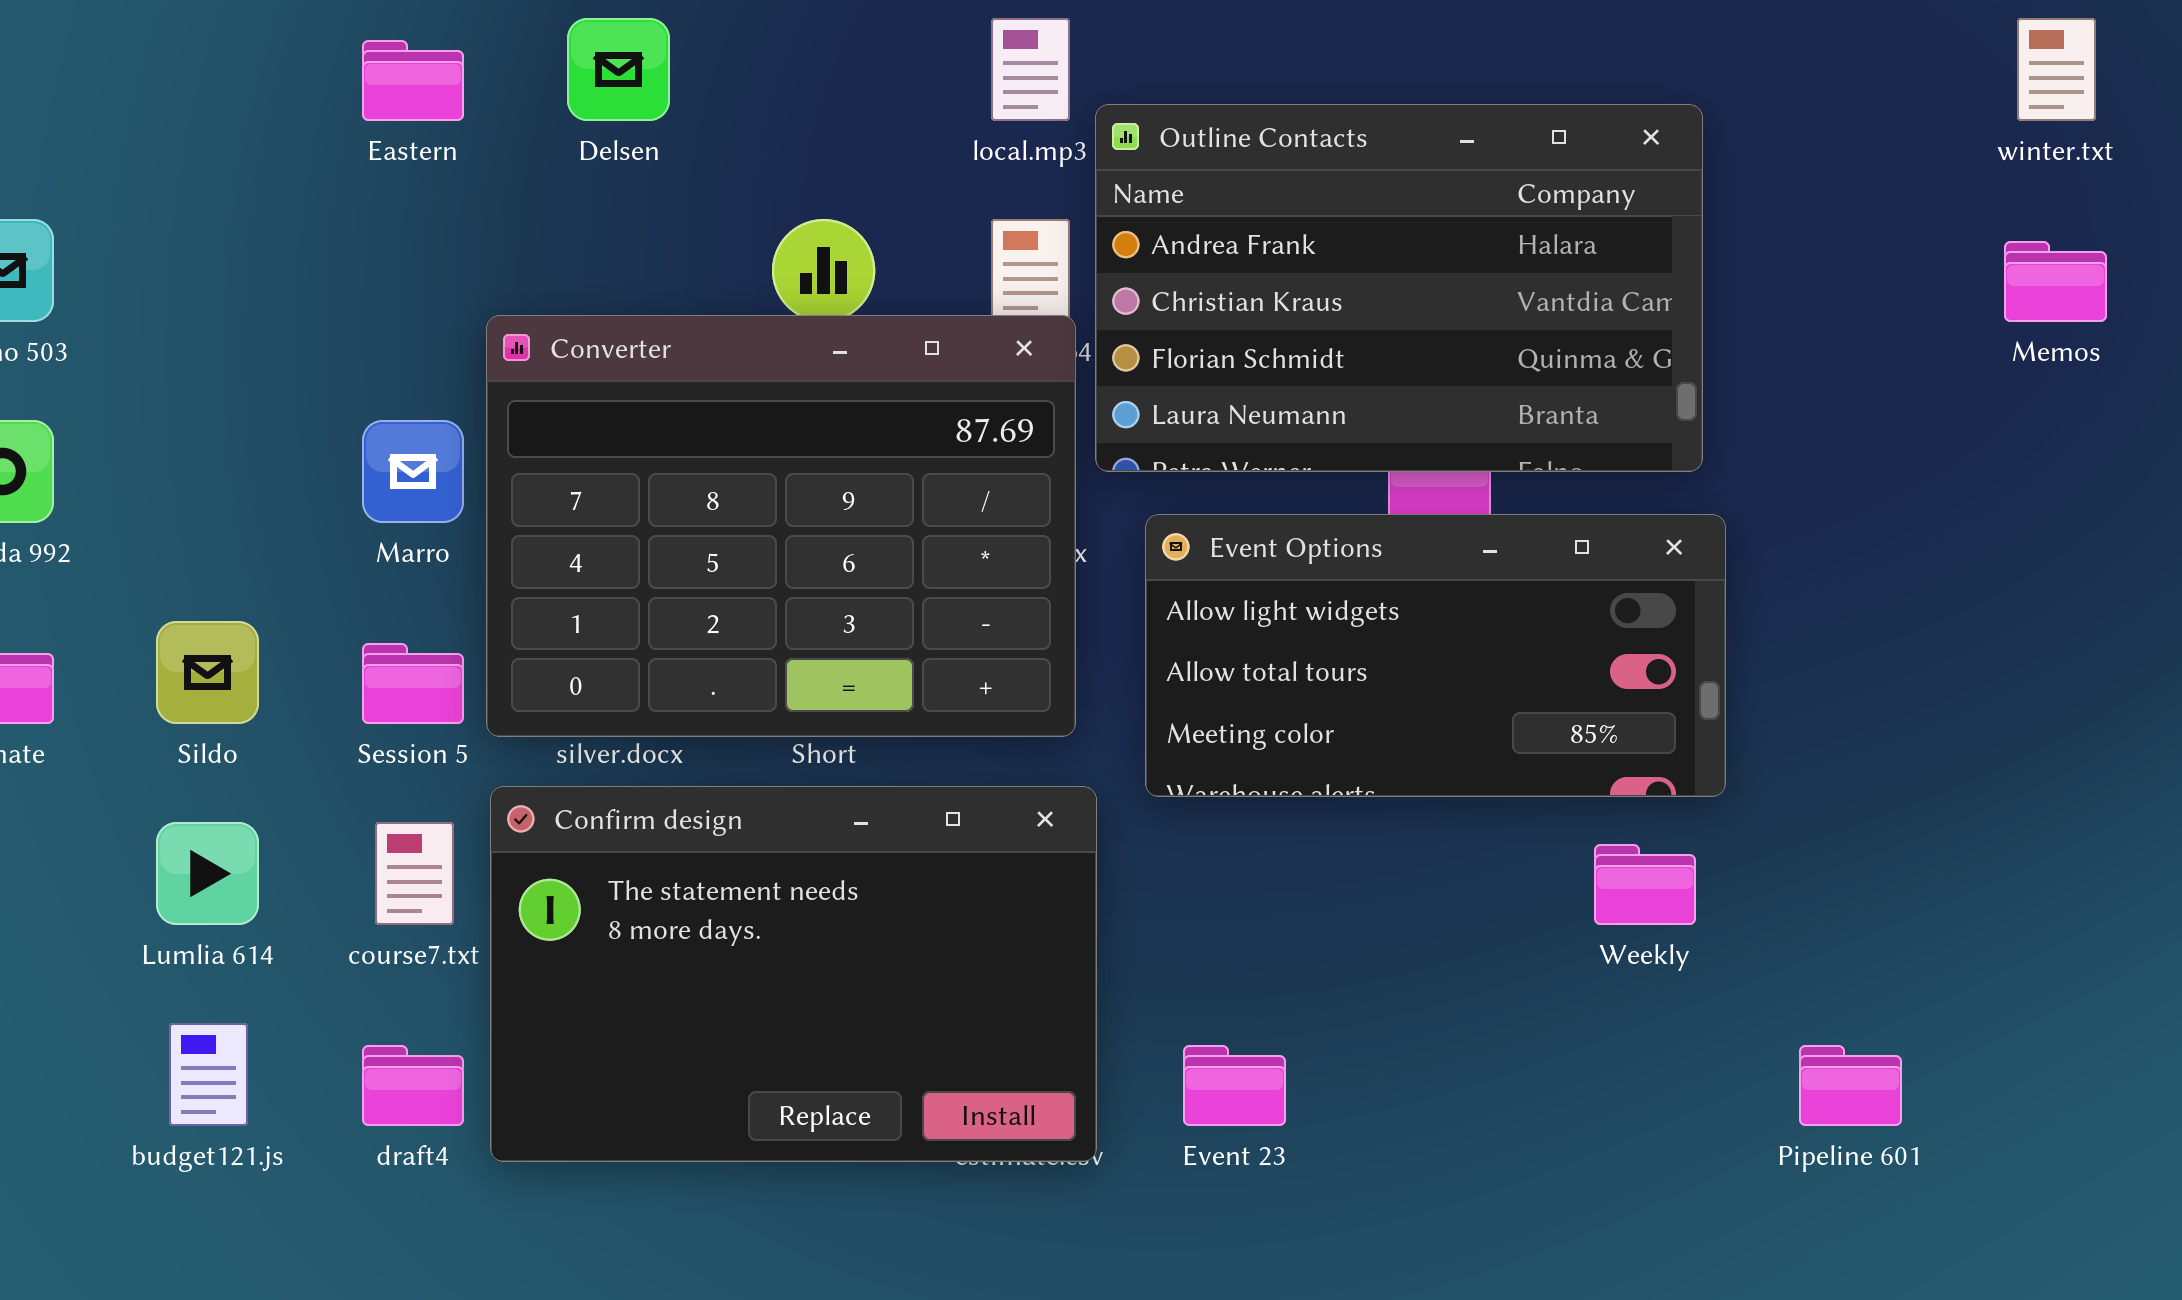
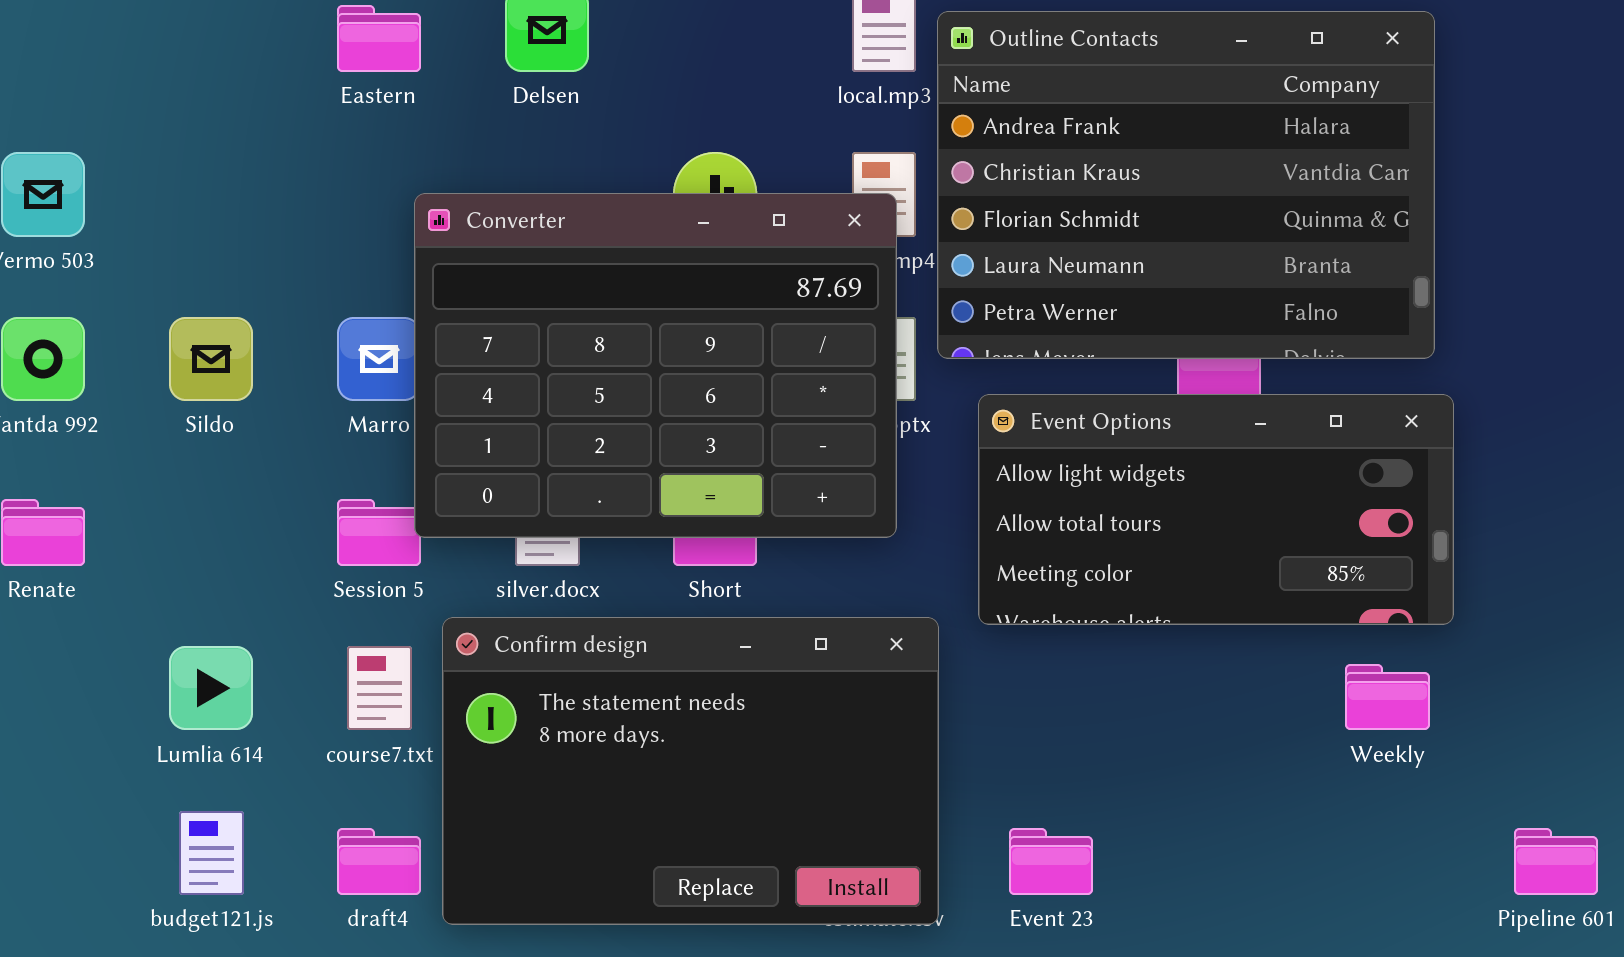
Outline Contacts: [1095,104,1703,472] -> [937,11,1435,359], resized
Converter: [486,315,1076,737] -> [414,193,897,538], moved
Sildo: [156,621,259,724] -> [169,317,253,401], moved

